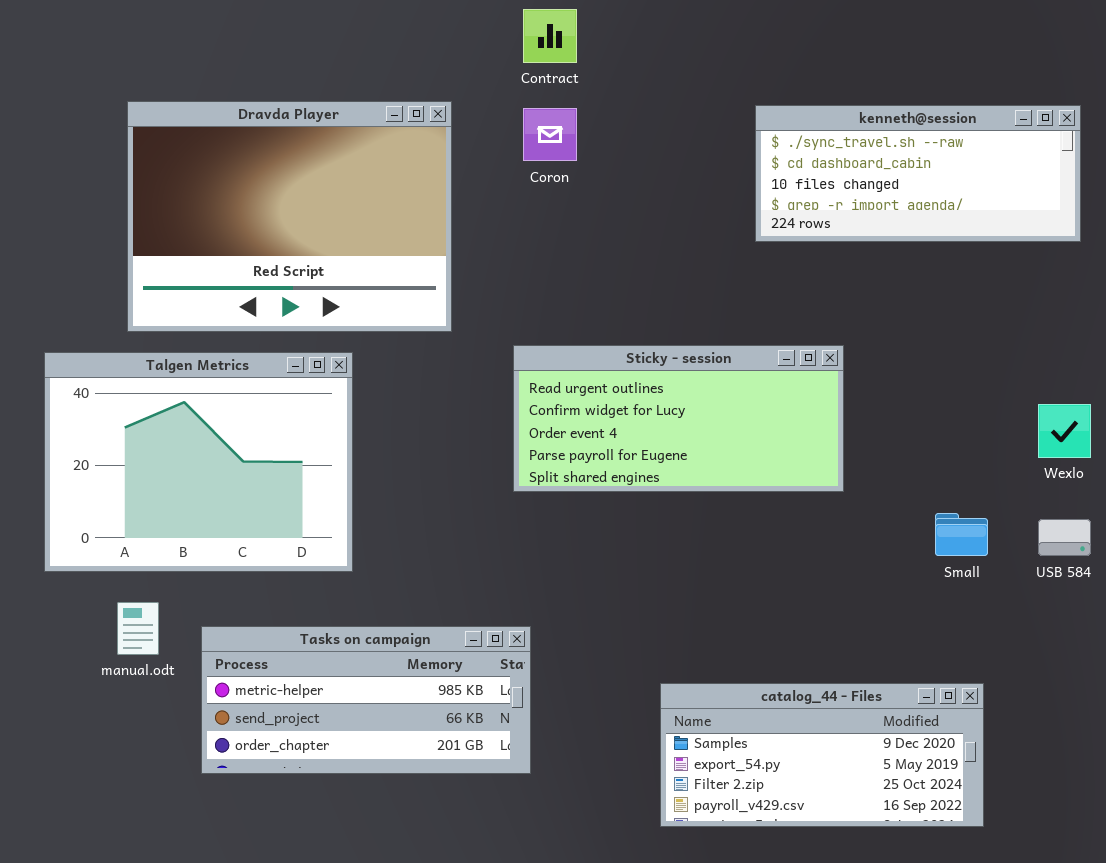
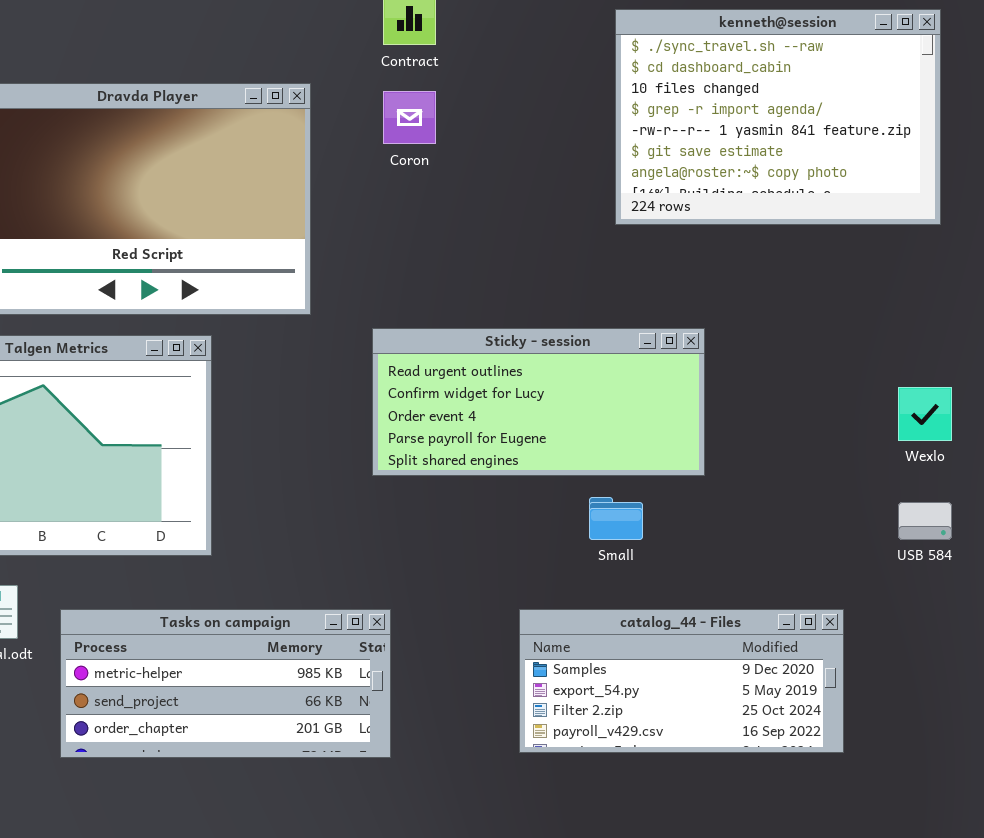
kenneth@session: [755,105,1081,242] -> [615,9,941,225], resized
Small: [935,513,988,556] -> [589,497,643,540], moved
catalog_44 - Files: [660,683,984,827] -> [519,609,844,753], moved

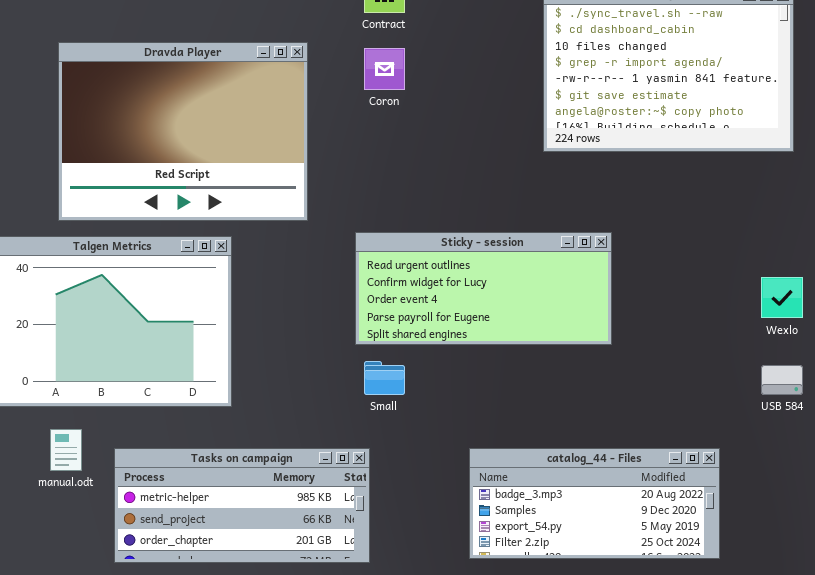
Small: [589,497,643,540] -> [364,361,405,395], moved
catalog_44 - Files: [519,609,844,753] -> [469,448,720,559], scrolled up 1 row

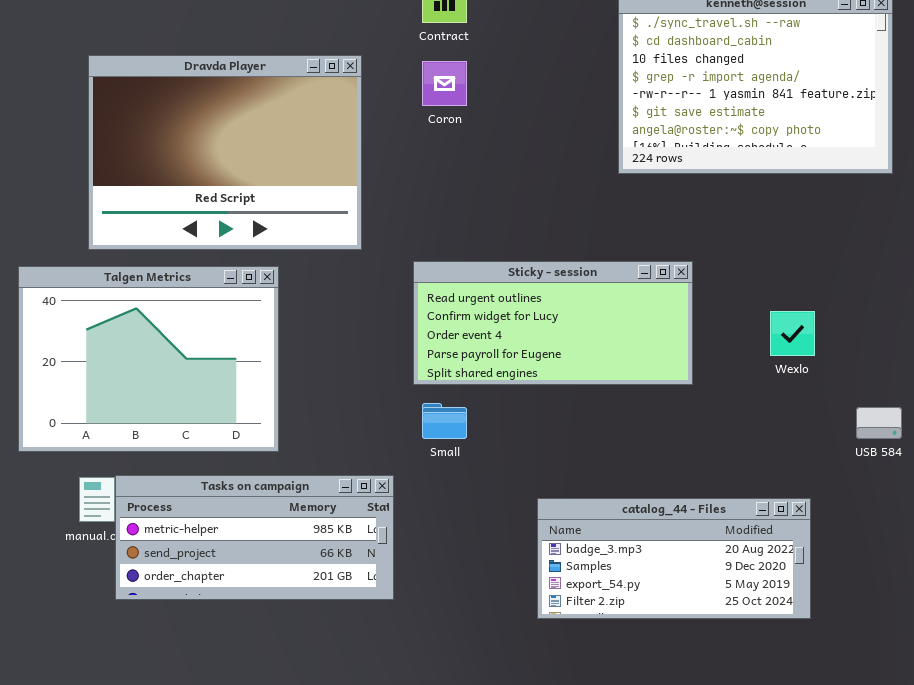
Wexlo: [761,277,803,318] -> [770,311,815,356], moved
Tasks on campaign: [114,448,370,563] -> [115,475,394,600], moved

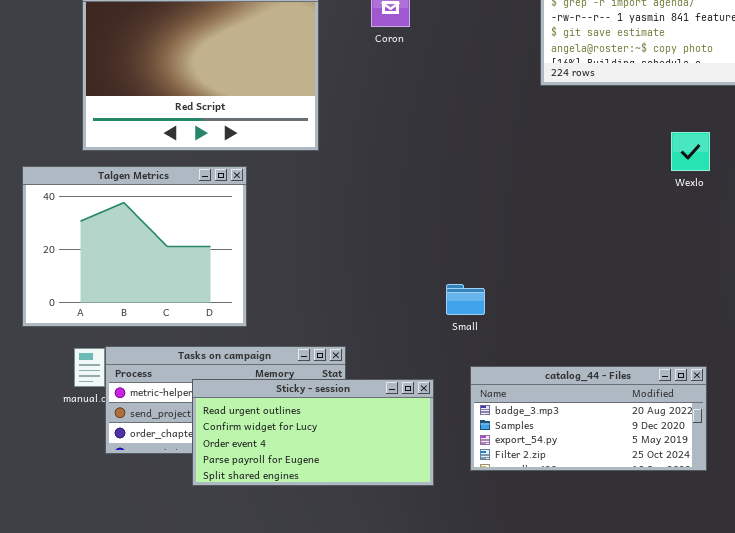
Sticky - session: [413,261,693,385] -> [192,379,434,486], moved
Wexlo: [770,311,815,356] -> [671,132,710,171], moved
Small: [422,403,467,439] -> [446,284,485,315], moved

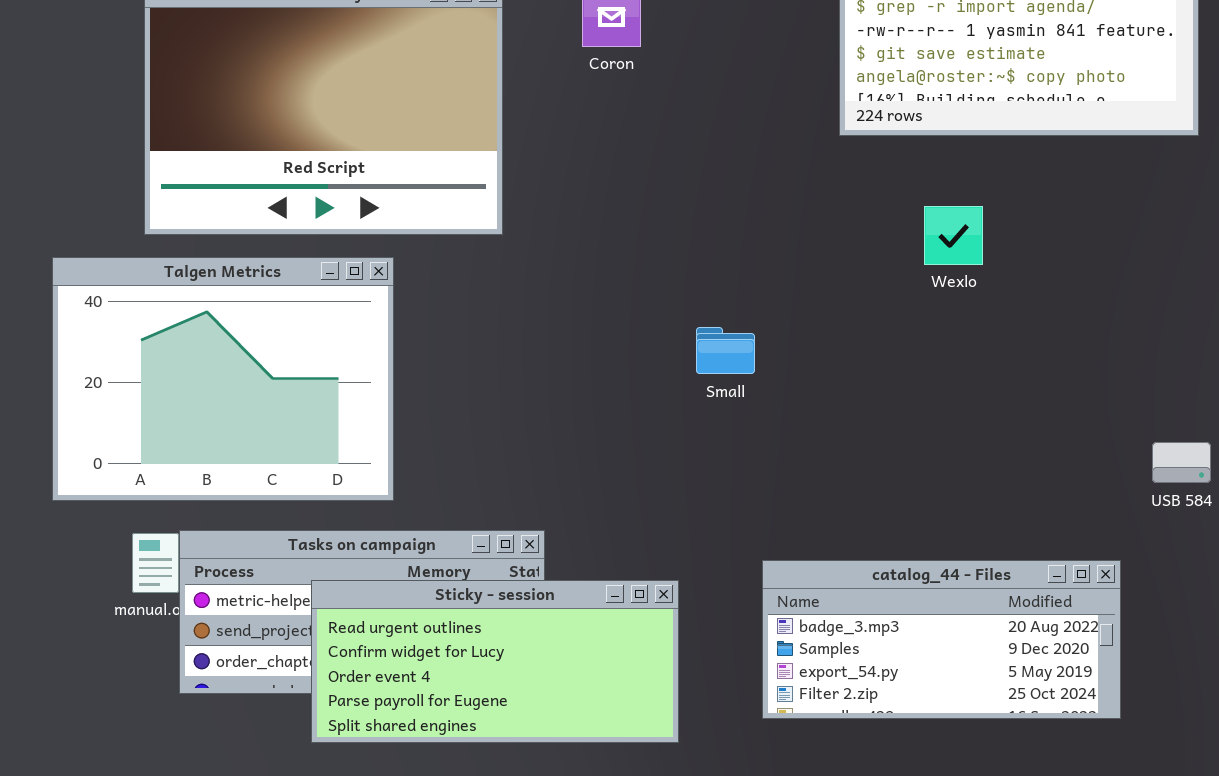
Wexlo: [671,132,710,171] -> [924,206,983,265], moved
Small: [446,284,485,315] -> [696,327,755,374], moved
catalog_44 - Files: [470,366,707,471] -> [762,560,1121,719], moved

